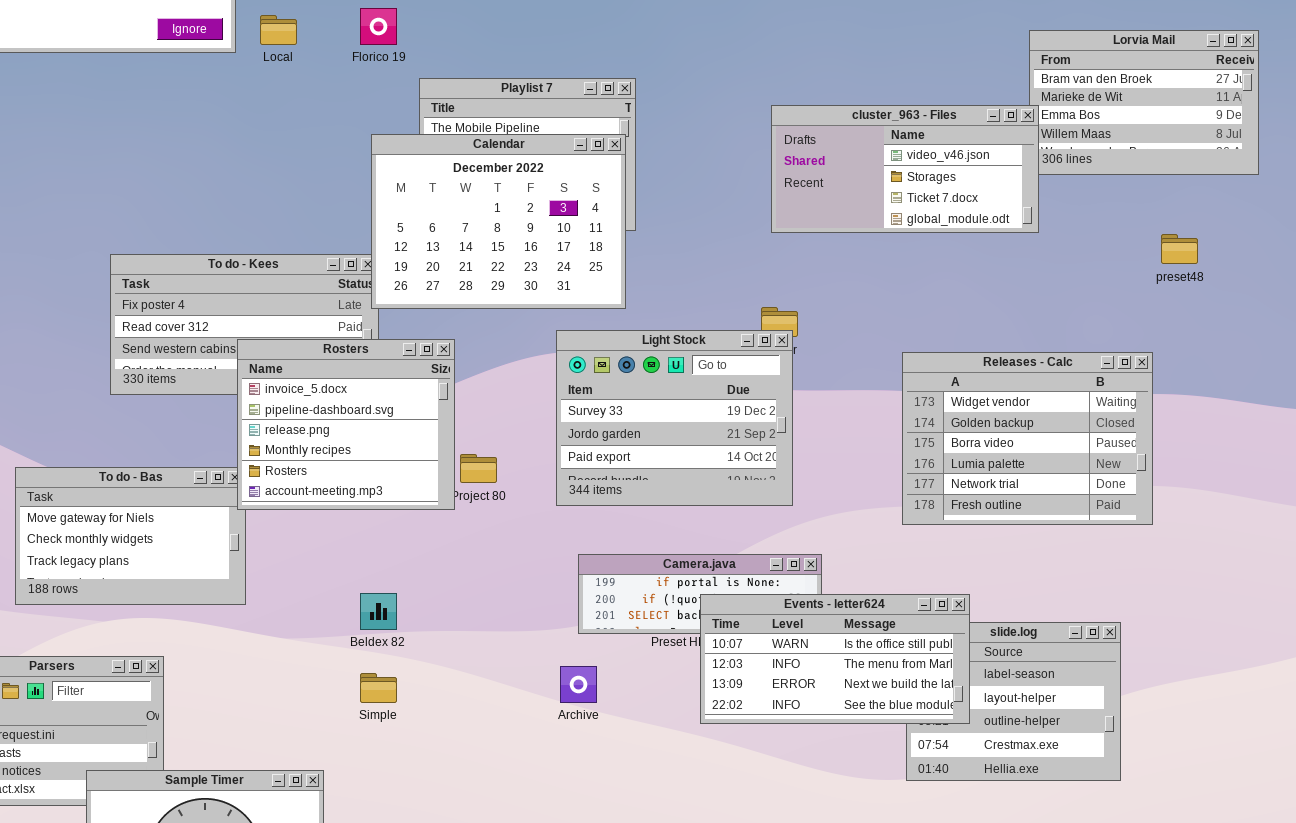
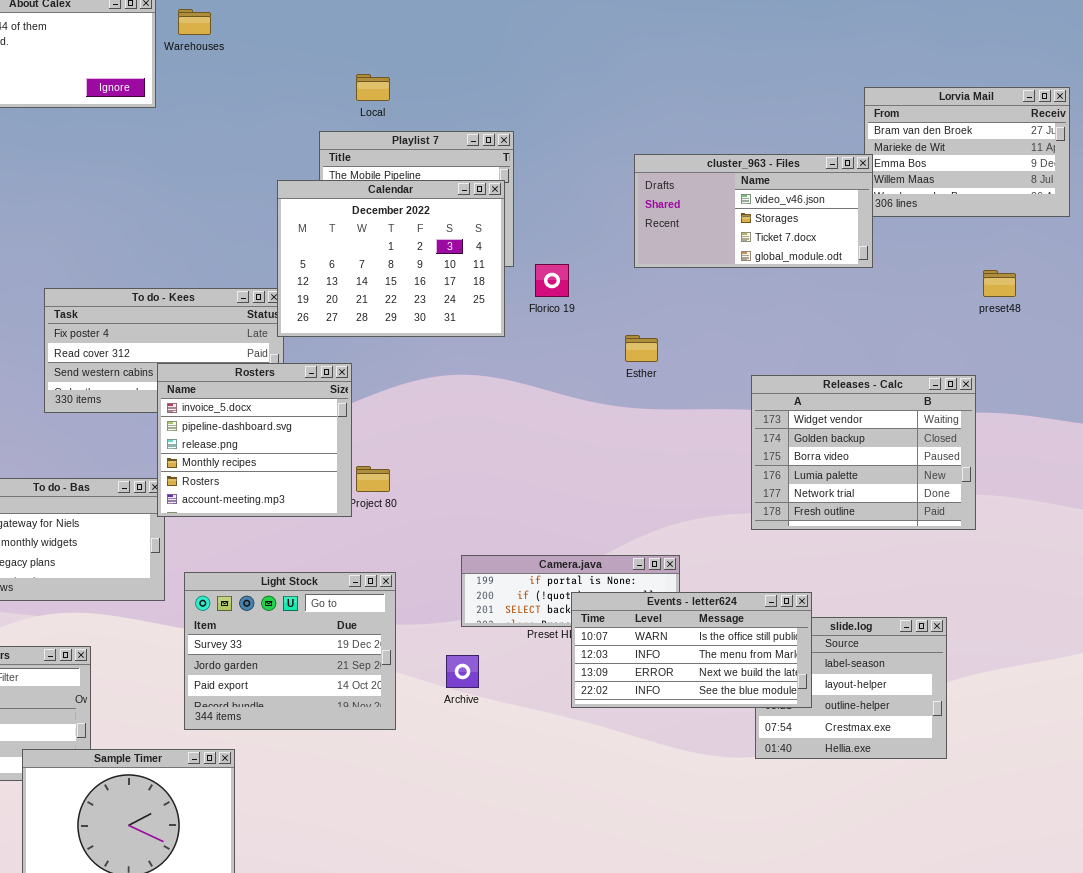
Florico 19: [360,8,397,45] -> [535,264,569,297], moved
Local: [260,15,297,45] -> [356,74,390,101], moved
Light Stock: [556,330,793,506] -> [184,572,396,730], moved

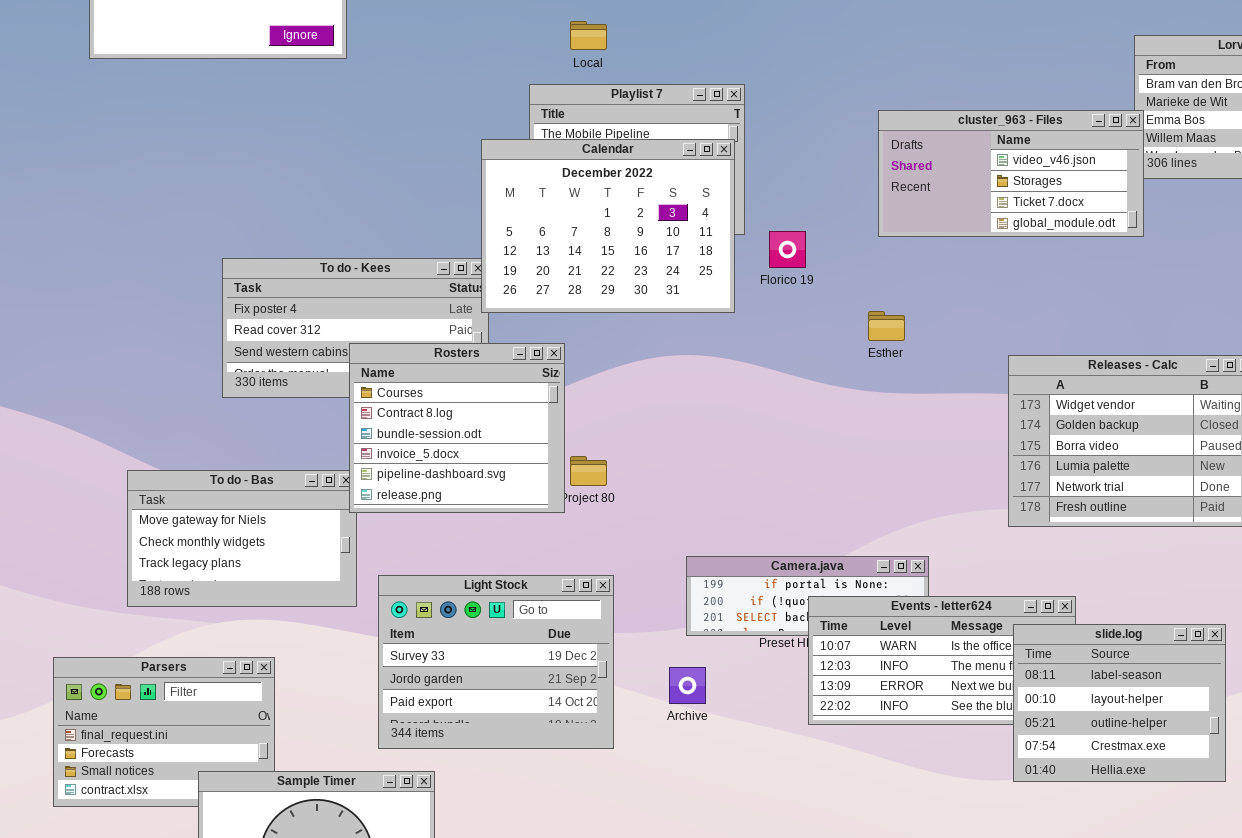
Rosters: [157,363,352,517] -> [349,343,565,513], scrolled up 3 rows
slide.log: [755,617,947,759] -> [1013,624,1226,782], raised

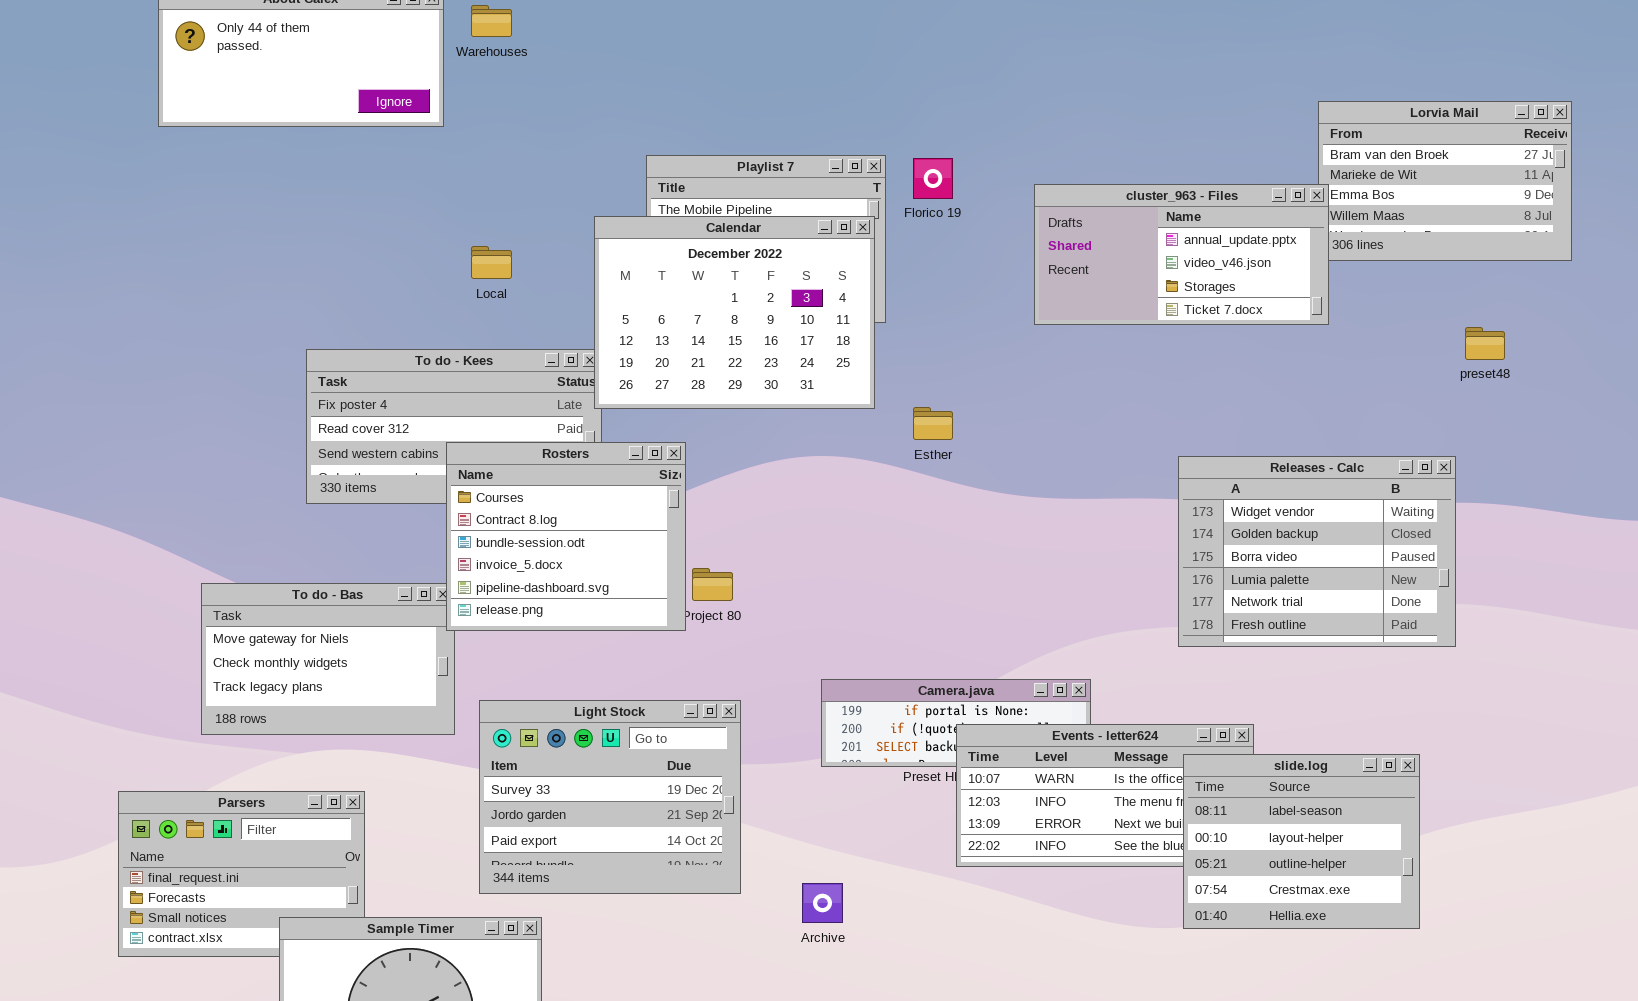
Local: [570,21,607,50] -> [471,246,512,279], moved
cluster_963 - Files: [878,110,1144,237] -> [1034,184,1329,325], scrolled up 1 row
Florico 19: [769,231,806,268] -> [913,158,953,199], moved
Esther: [868,311,905,341] -> [913,407,953,440], moved
Archive: [669,667,706,704] -> [802,883,843,923], moved

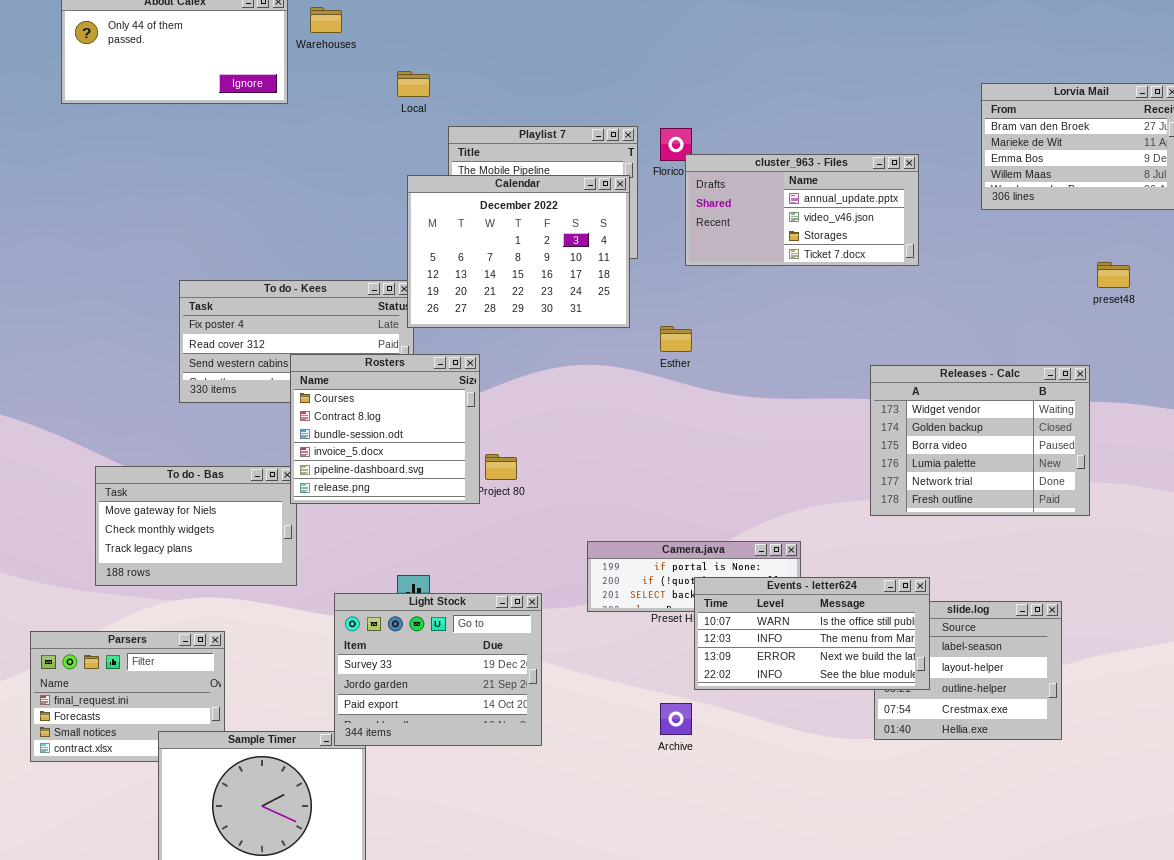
cluster_963 - Files: [1034,184,1329,325] -> [685,154,919,266], moved
Local: [471,246,512,279] -> [397,71,430,97], moved
Light Stock: [479,700,741,894] -> [334,593,542,746], moved
Events - letter624: [956,724,1254,867] -> [694,577,930,690], raised
Archive: [802,883,843,923] -> [660,703,692,735], moved

